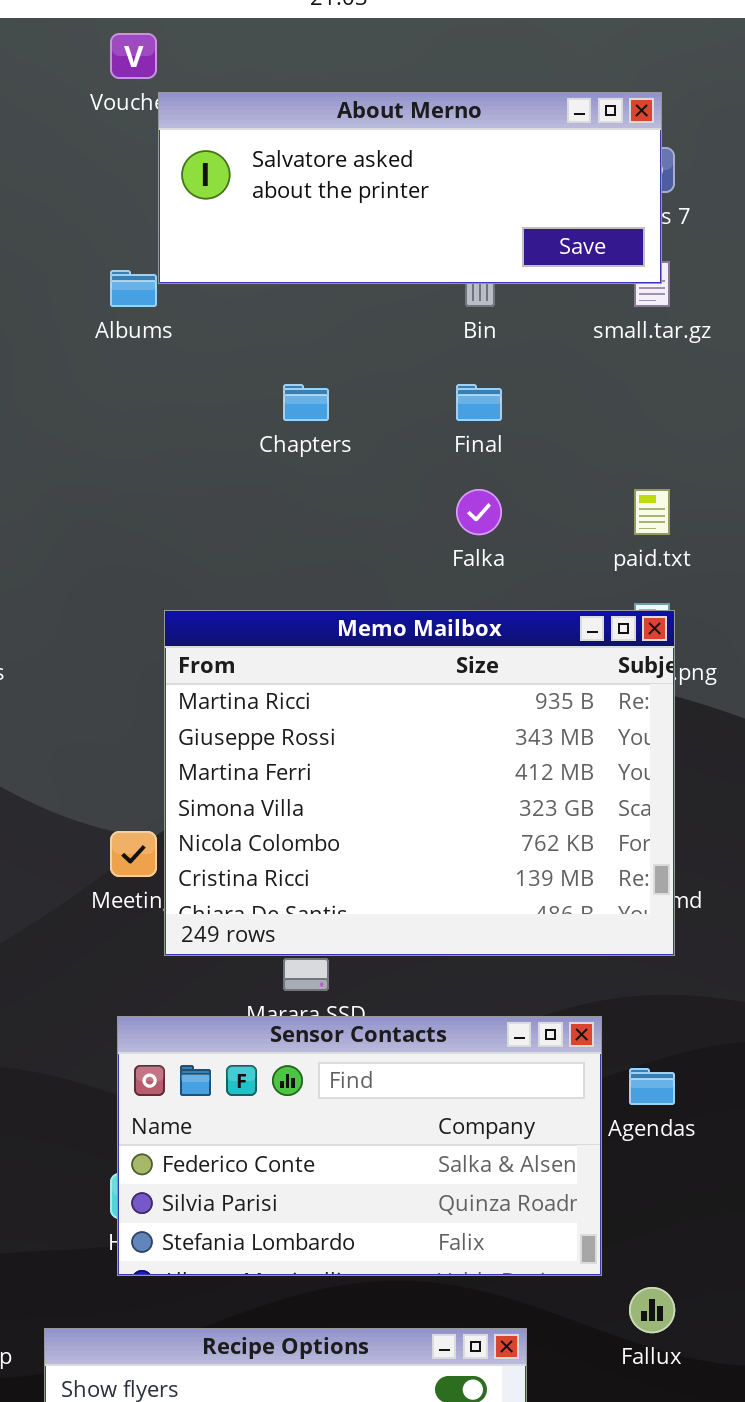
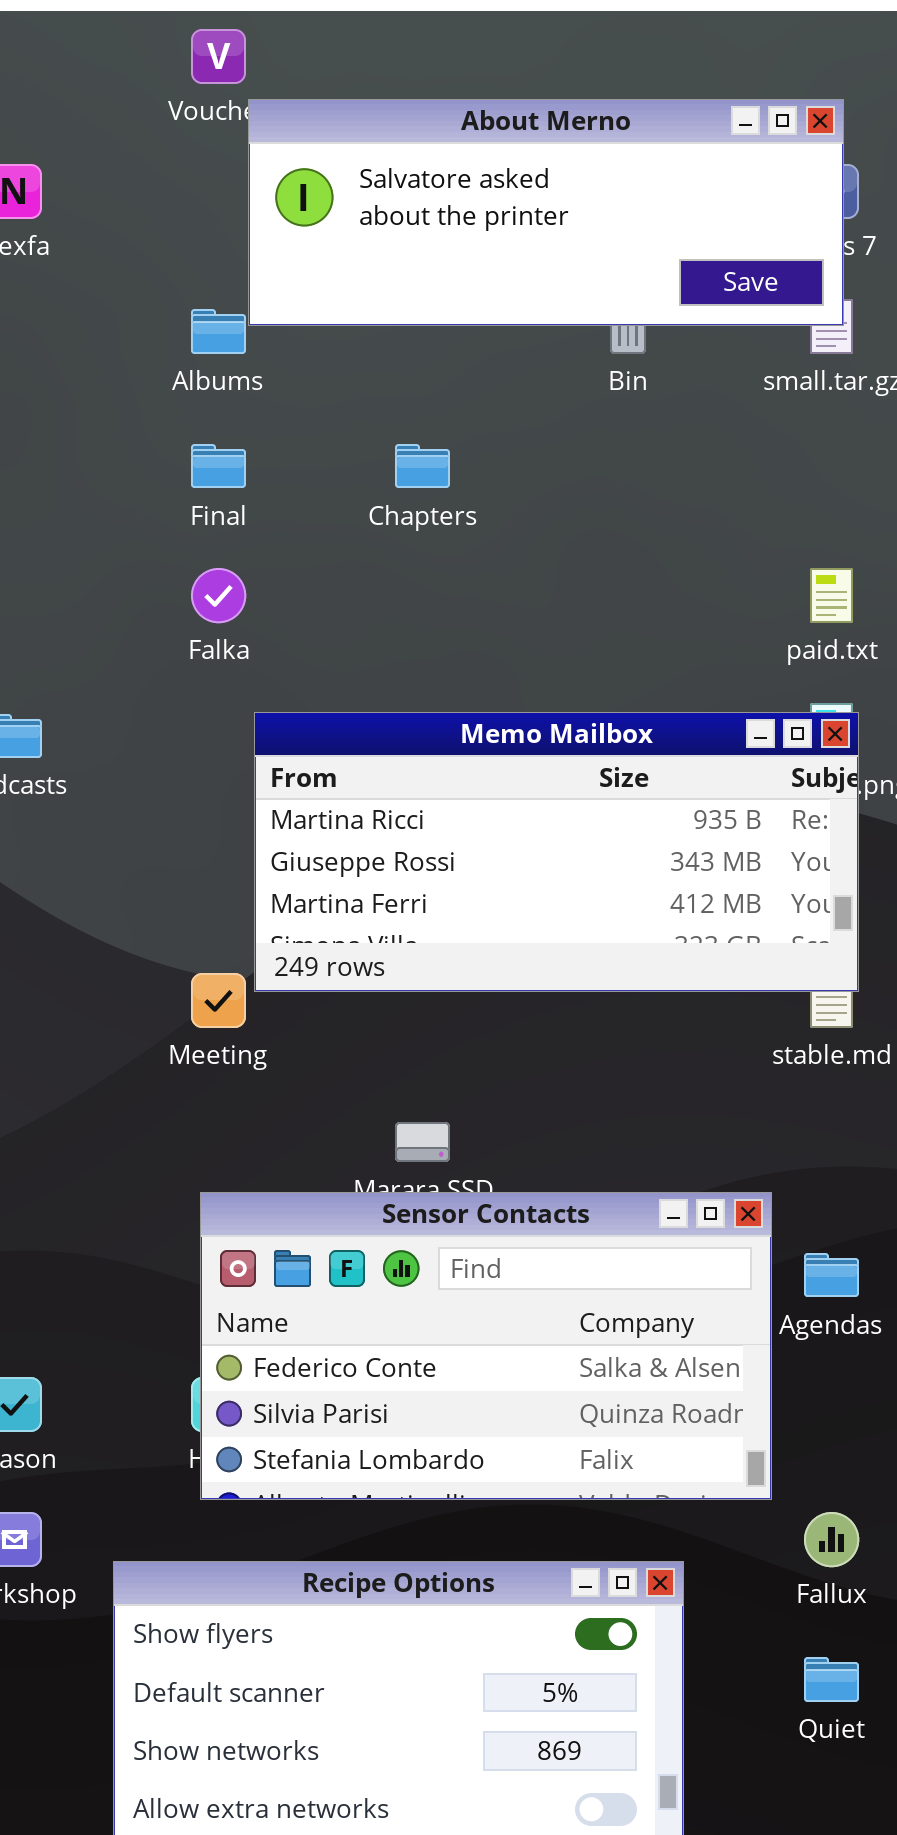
Final: [456,384,502,421] -> [191,444,246,488], moved
Falka: [456,489,502,535] -> [191,568,246,623], moved
Memo Mailbox: [164,610,675,956] -> [254,712,859,992], resized

